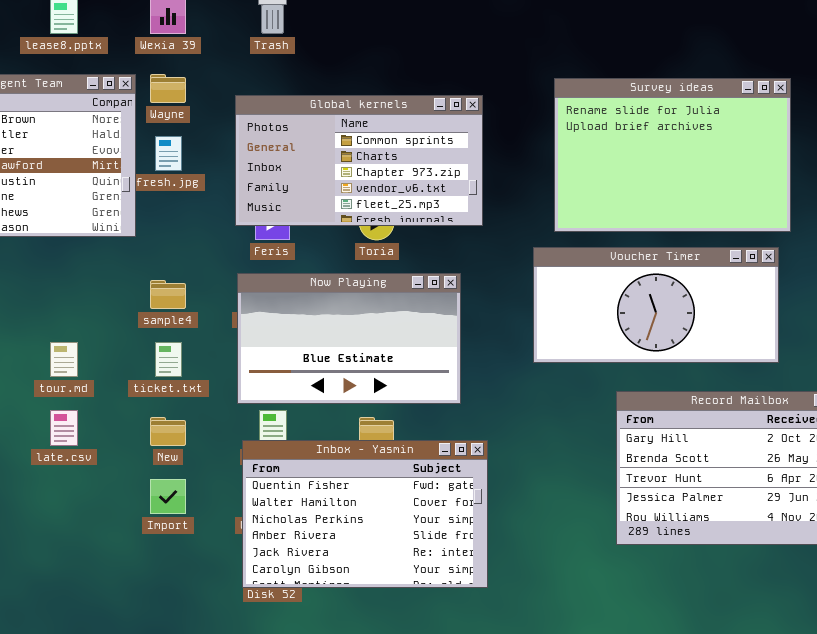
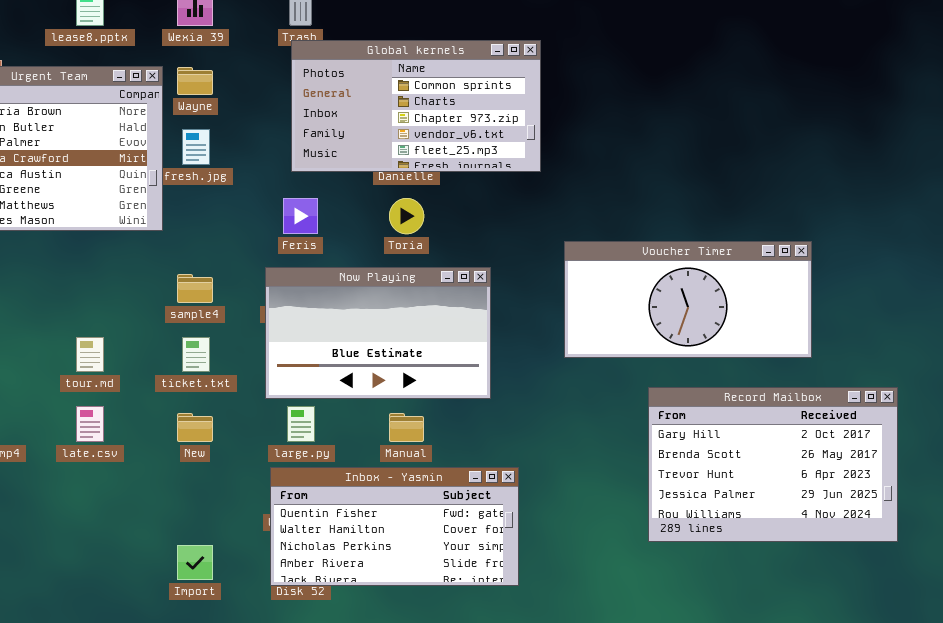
Survey ideas: [554,78,791,232] -> none, closed
Global kernels: [235,95,483,226] -> [291,40,541,172], moved
Inbox - Yasmin: [242,440,488,588] -> [270,467,519,586], resized
Import: [150,479,186,514] -> [177,545,213,580], moved

